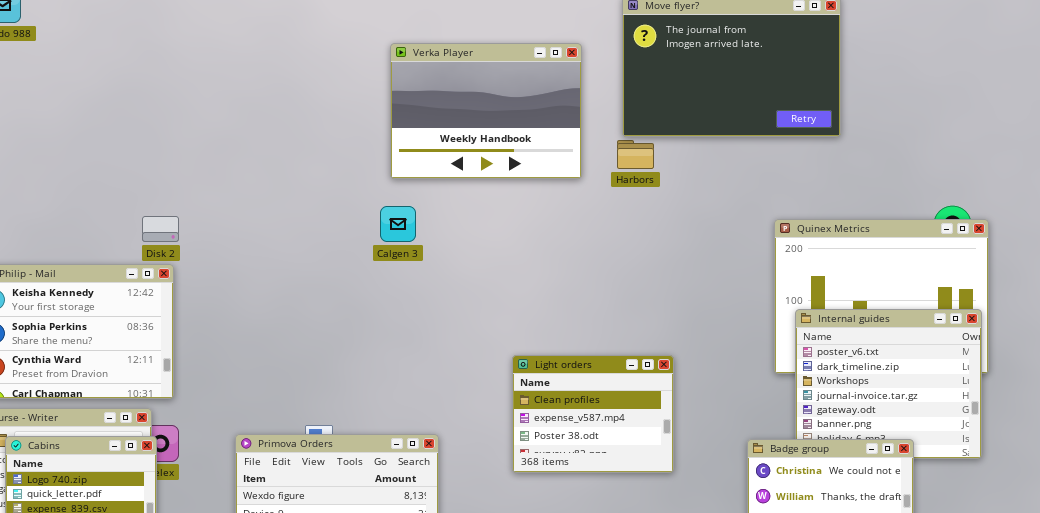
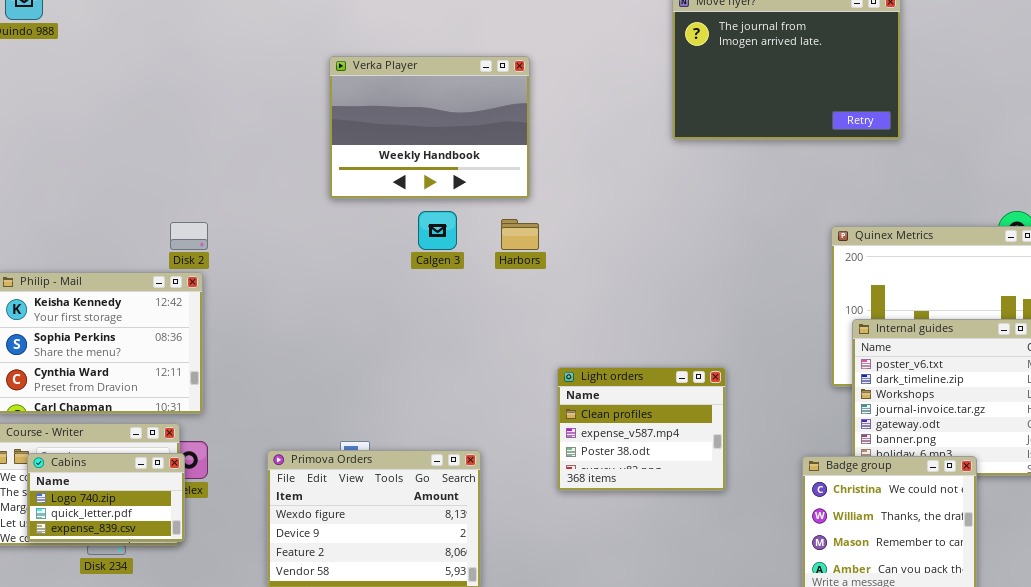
Verka Player: [390,43,582,179] -> [329,56,530,199], moved
Harbors: [617,140,654,169] -> [501,219,539,250], moved

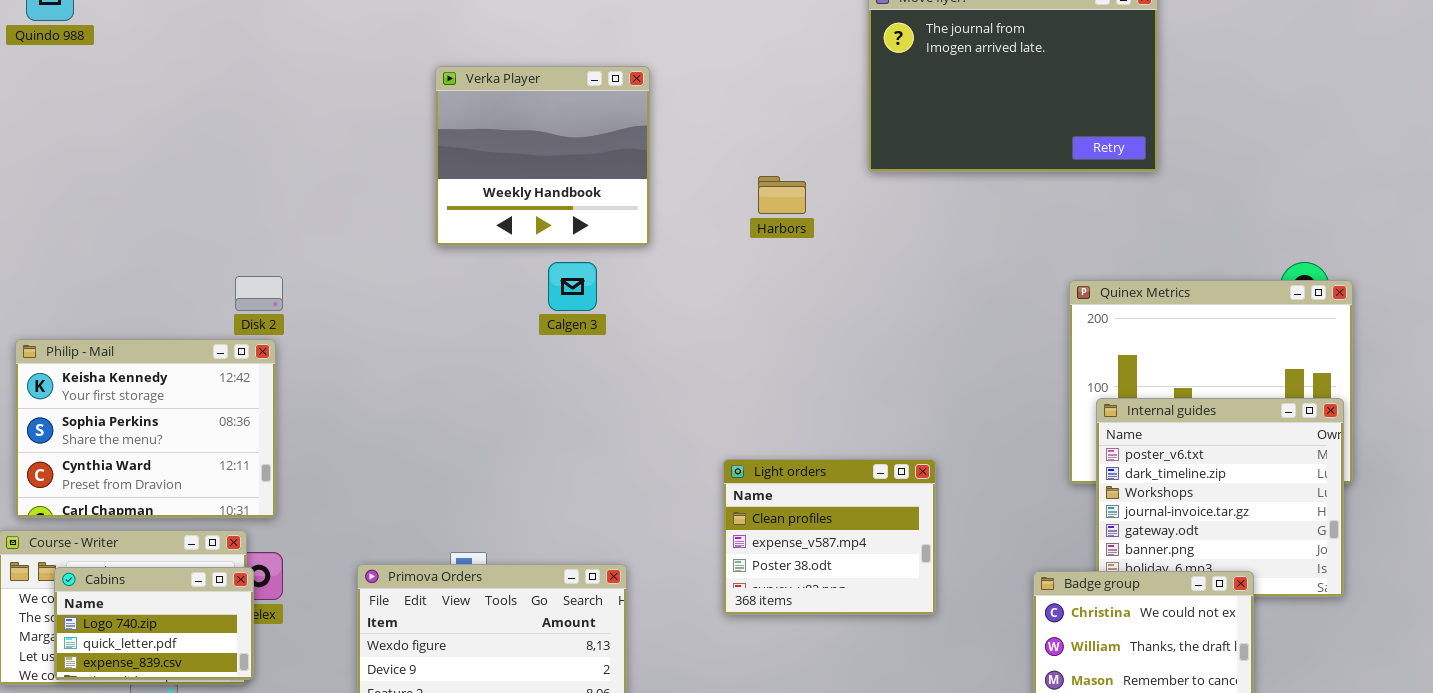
Verka Player: [329,56,530,199] -> [435,66,650,246], resized
Harbors: [501,219,539,250] -> [758,176,806,214], moved

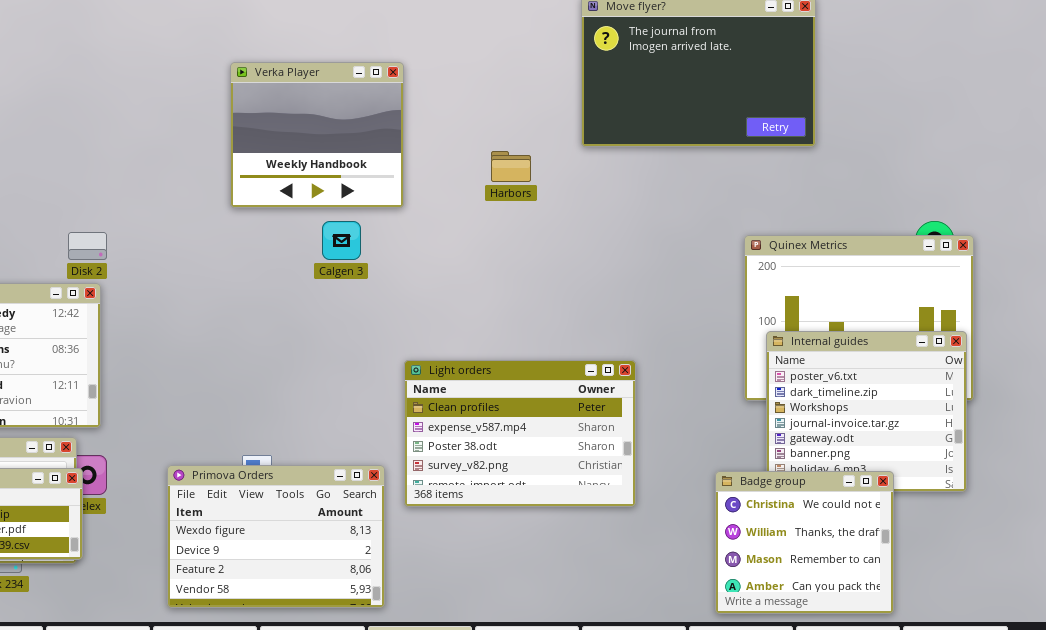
Light orders: [723,459,936,615] -> [404,360,636,507], resized

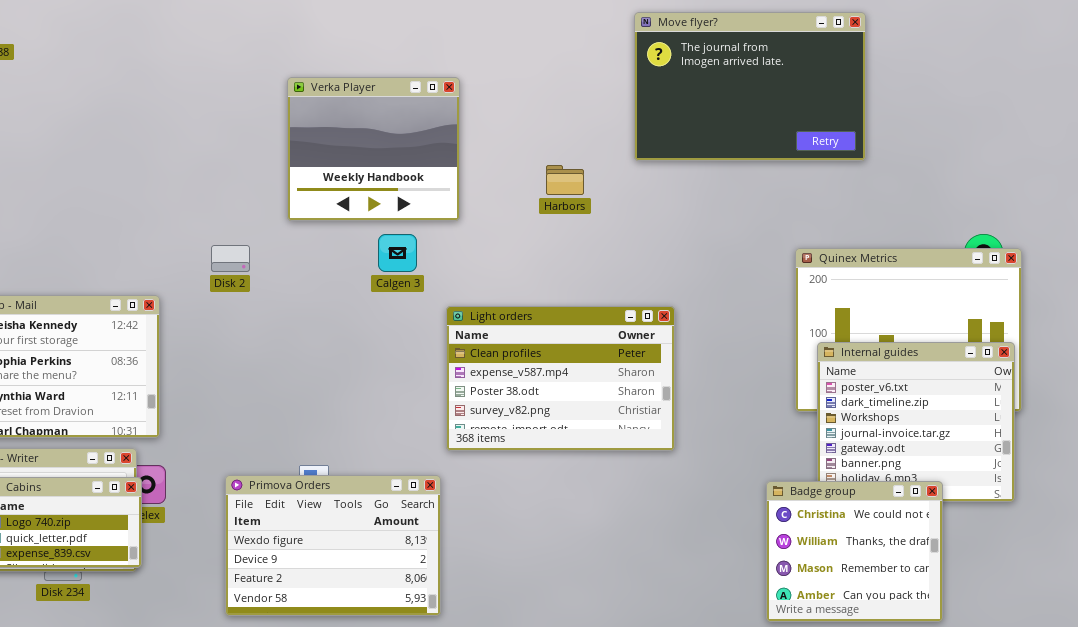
Disk 2: [68,232,107,260] -> [211,245,250,272], moved
Light orders: [404,360,636,507] -> [446,306,675,451], moved

